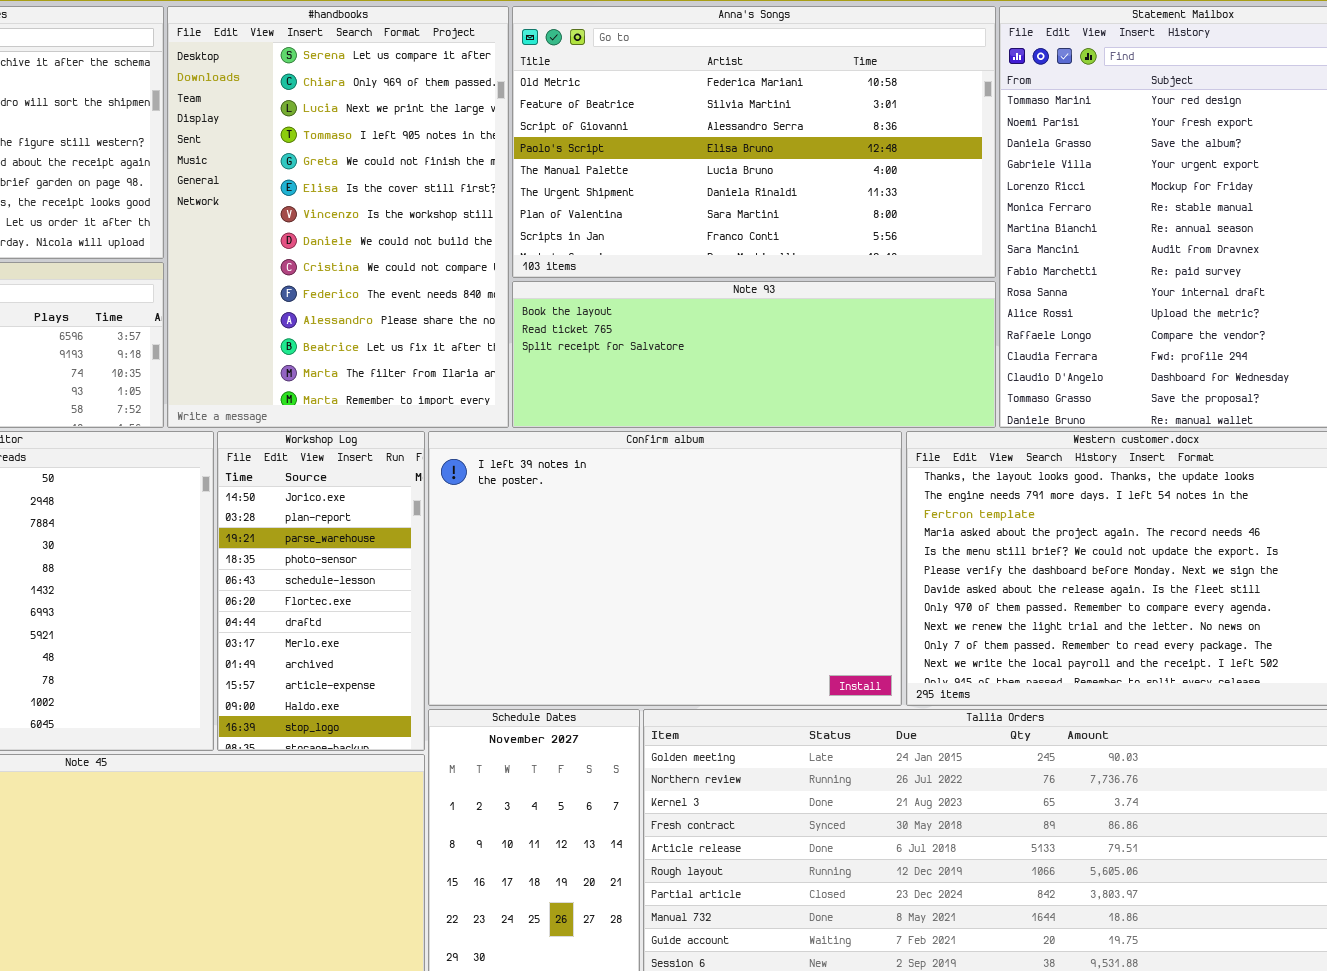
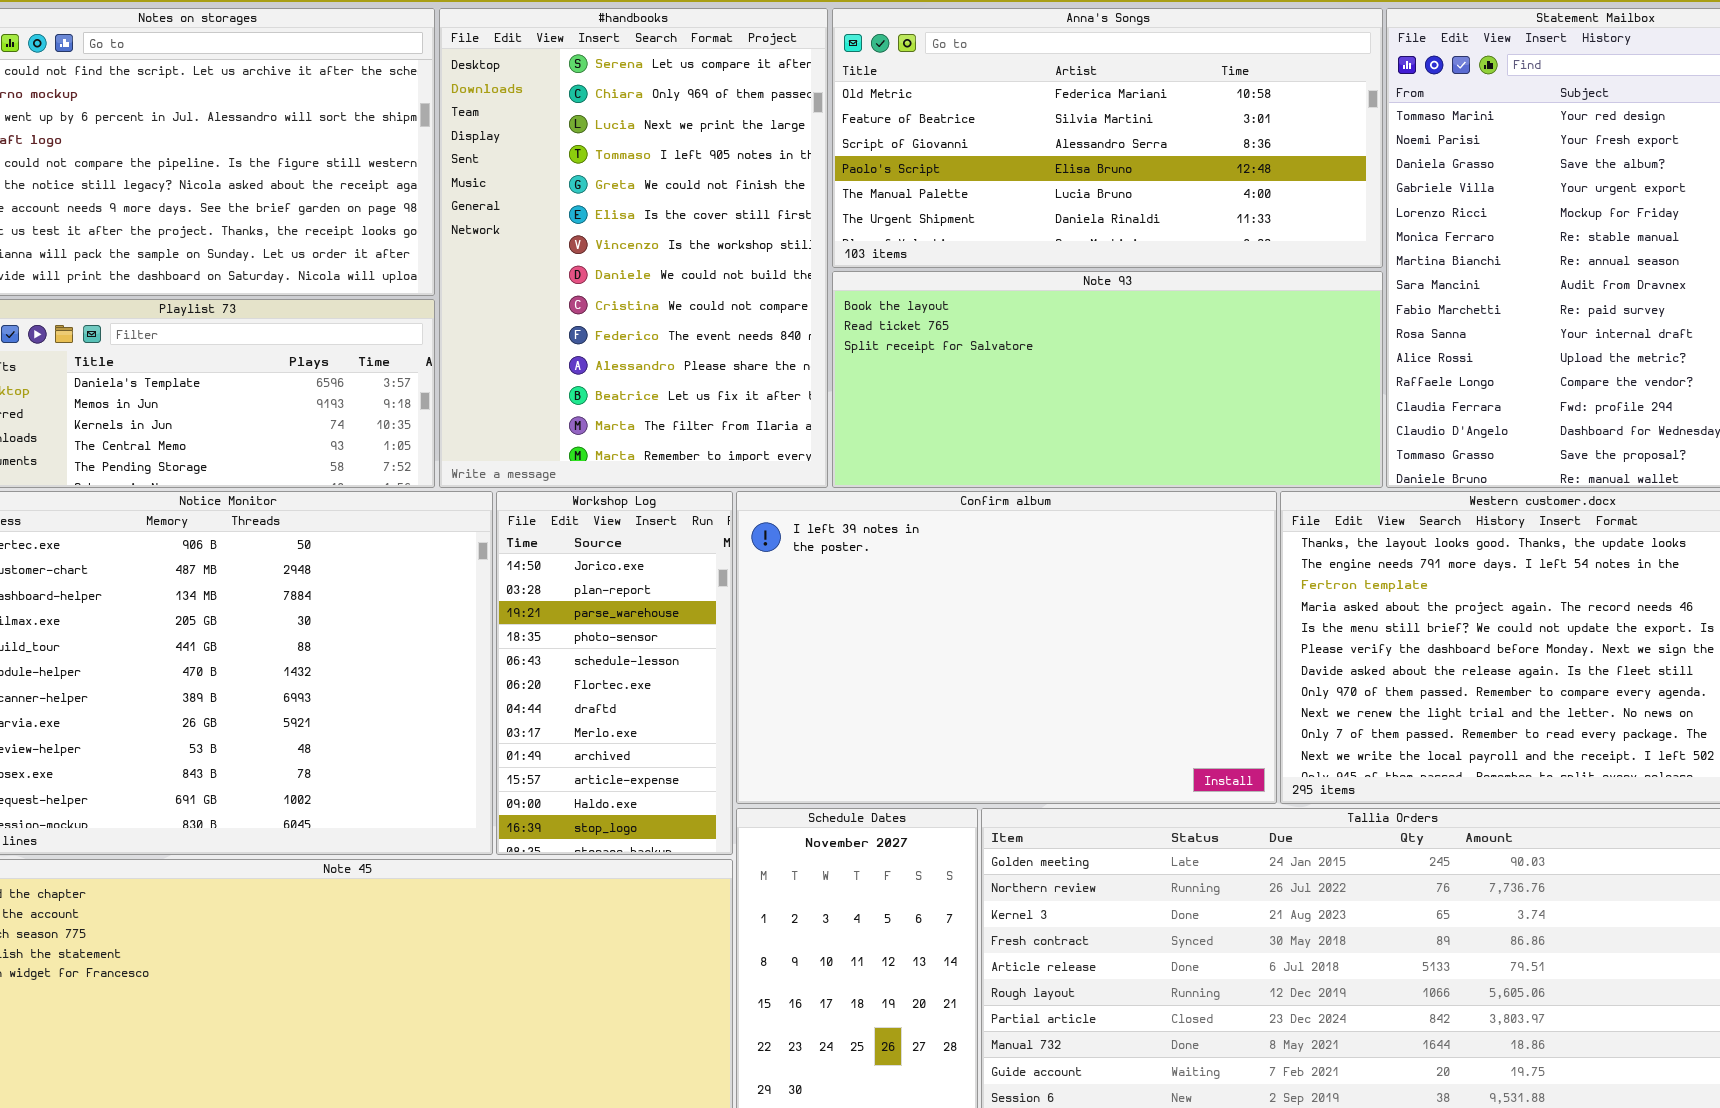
Anna's Songs: [512,6,996,278] -> [832,8,1383,268], resized
Note 93: [512,281,996,428] -> [832,271,1383,488], resized

